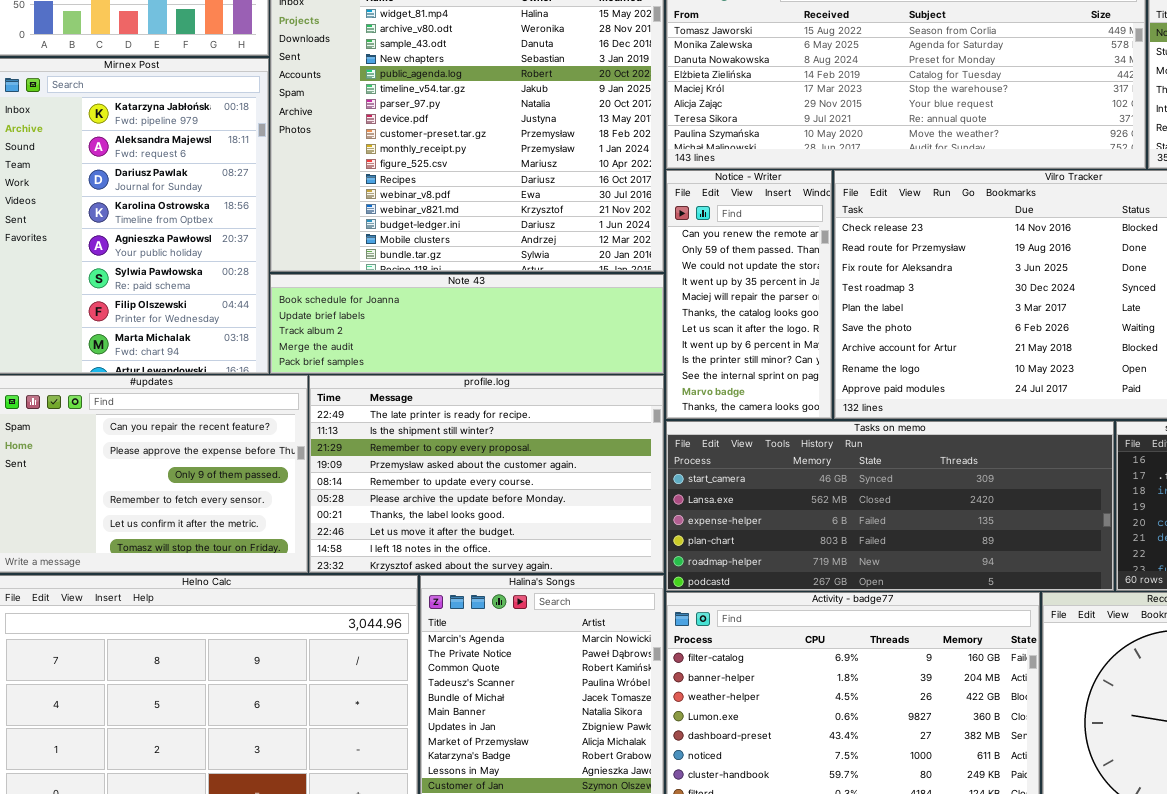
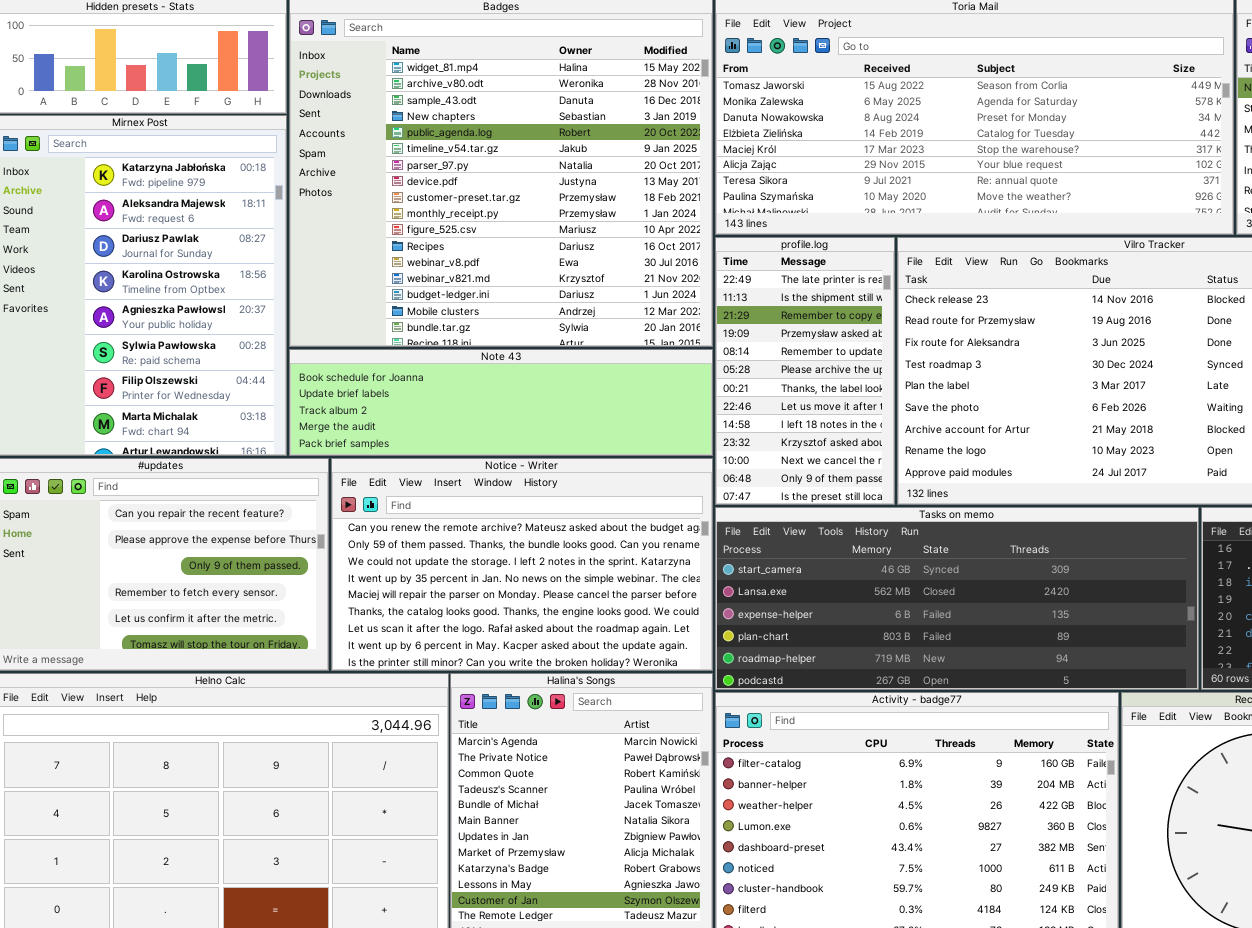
Notice - Writer: [666,170,832,419] -> [331,458,713,671], moved, resized
profile.log: [309,375,664,573] -> [715,237,895,505], moved, resized

